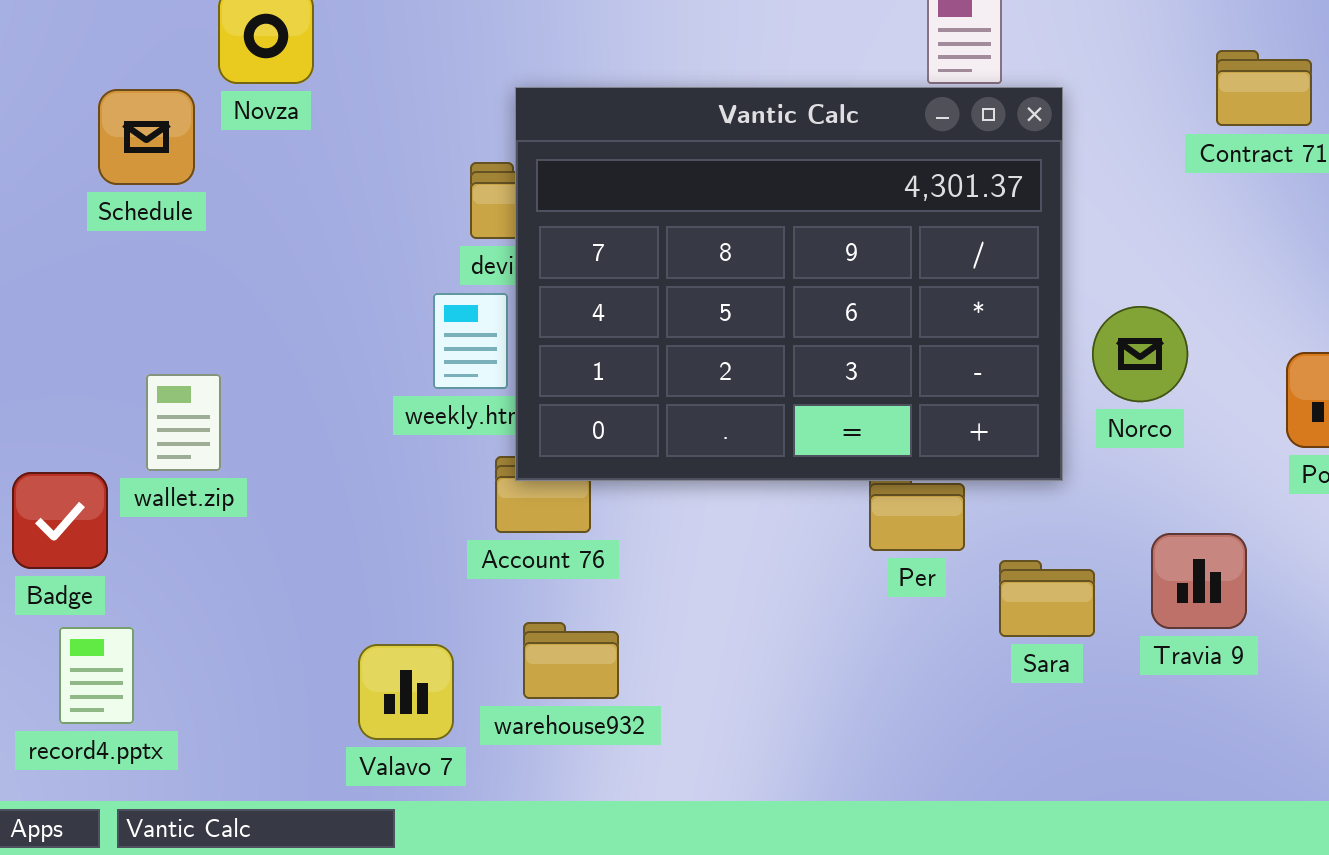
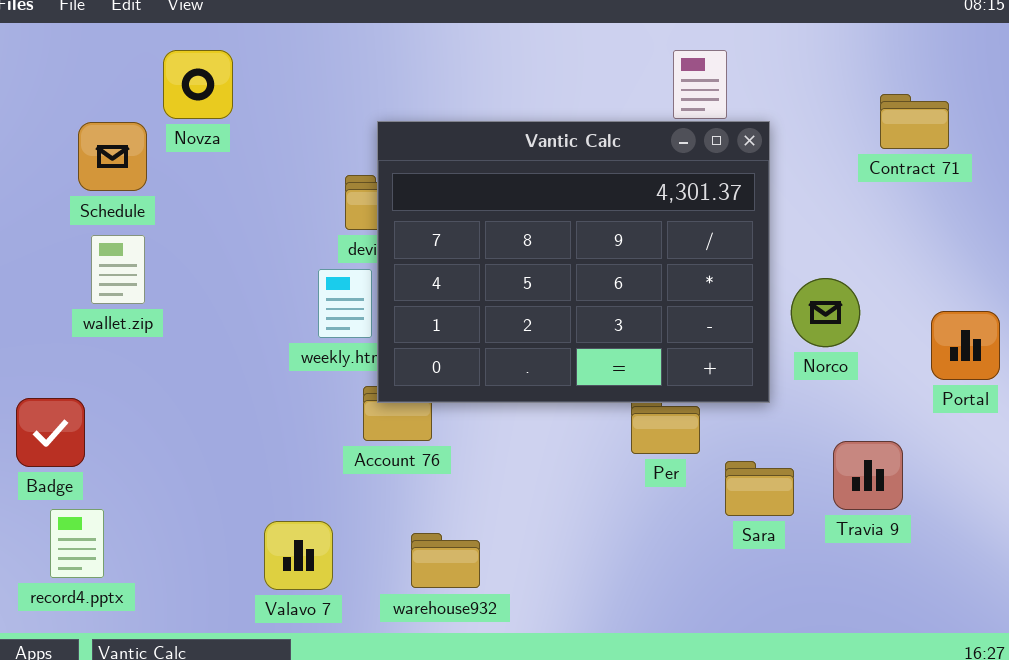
wallet.zip: [146,374,221,471] -> [91,235,145,304], moved
warehouse932: [523,622,619,699] -> [411,533,480,588], moved

